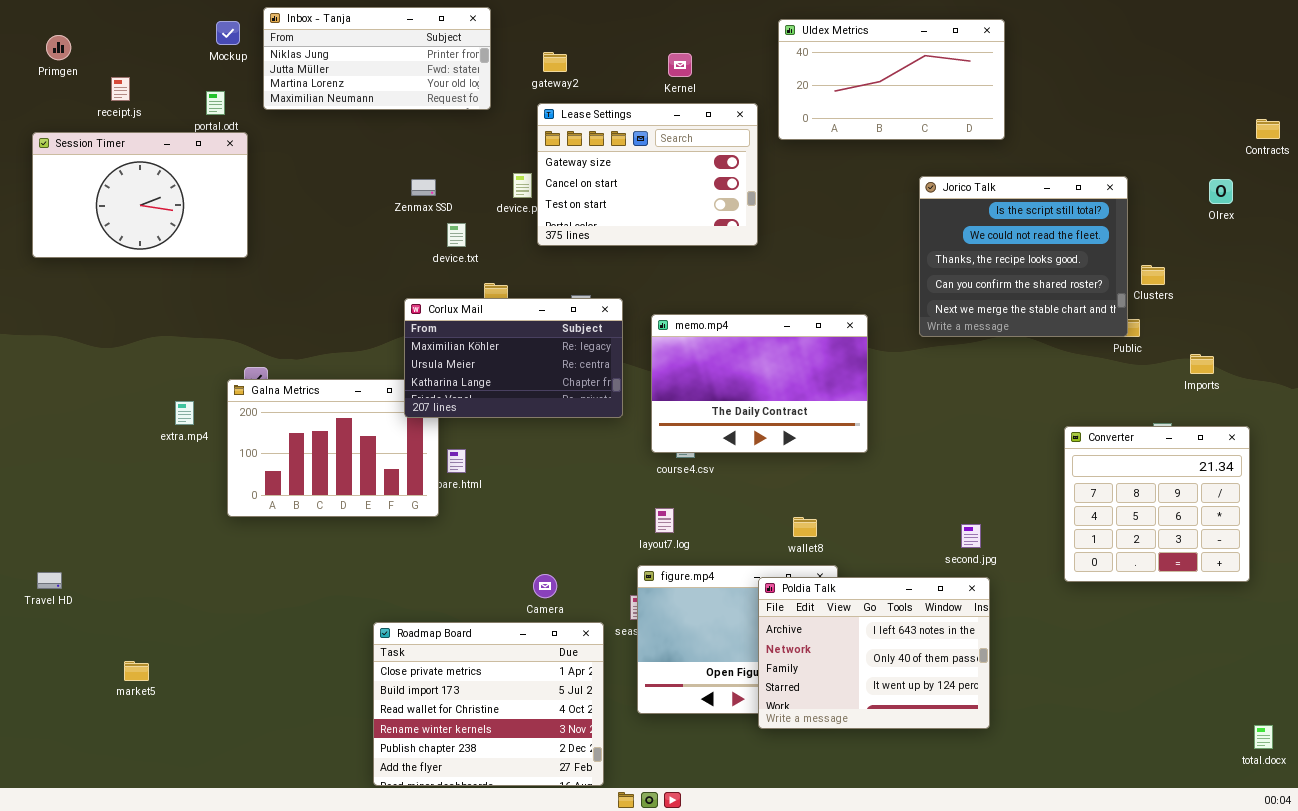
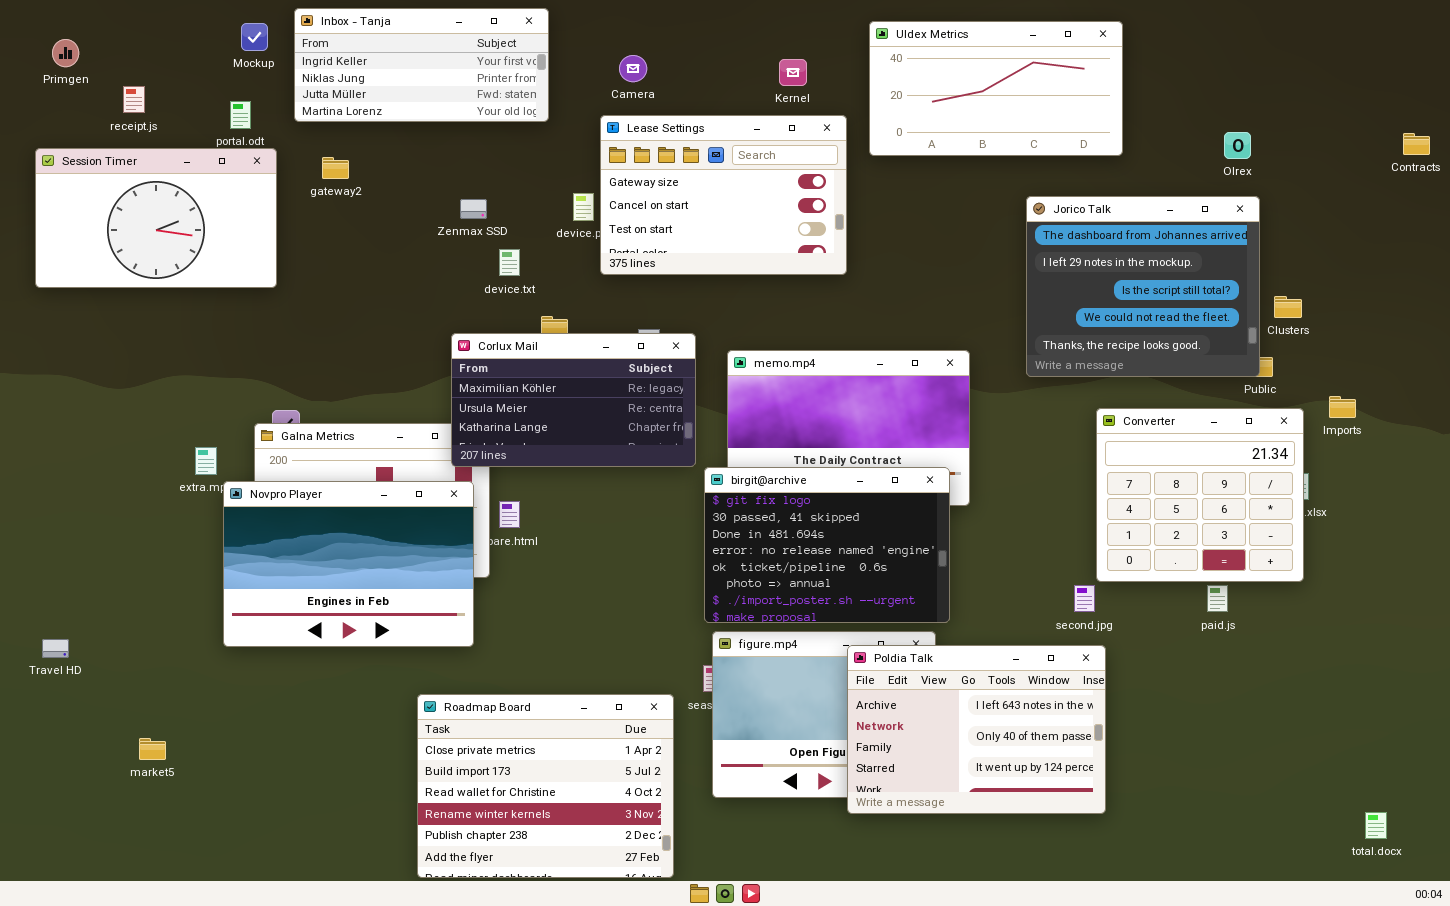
Inbox - Tanja: [263,7,491,110] -> [294,8,549,122], scrolled up 1 row
gateway2: [543,52,567,72] -> [322,157,349,179], moved
Kernel: [668,53,692,77] -> [779,59,807,86], moved
Jorico Talk: [919,176,1128,337] -> [1026,196,1260,377], scrolled up 2 rows
Olrex: [1209,179,1233,204] -> [1224,132,1251,159], moved
birgit@archive: none -> [704,467,950,623], opened
Converter: [1064,426,1250,582] -> [1096,408,1304,582], moved
Novpro Player: none -> [223,481,474,647], opened
Camera: [533,574,557,598] -> [619,55,647,82], moved
total.docx: [1254,725,1273,749] -> [1365,812,1387,839], moved

